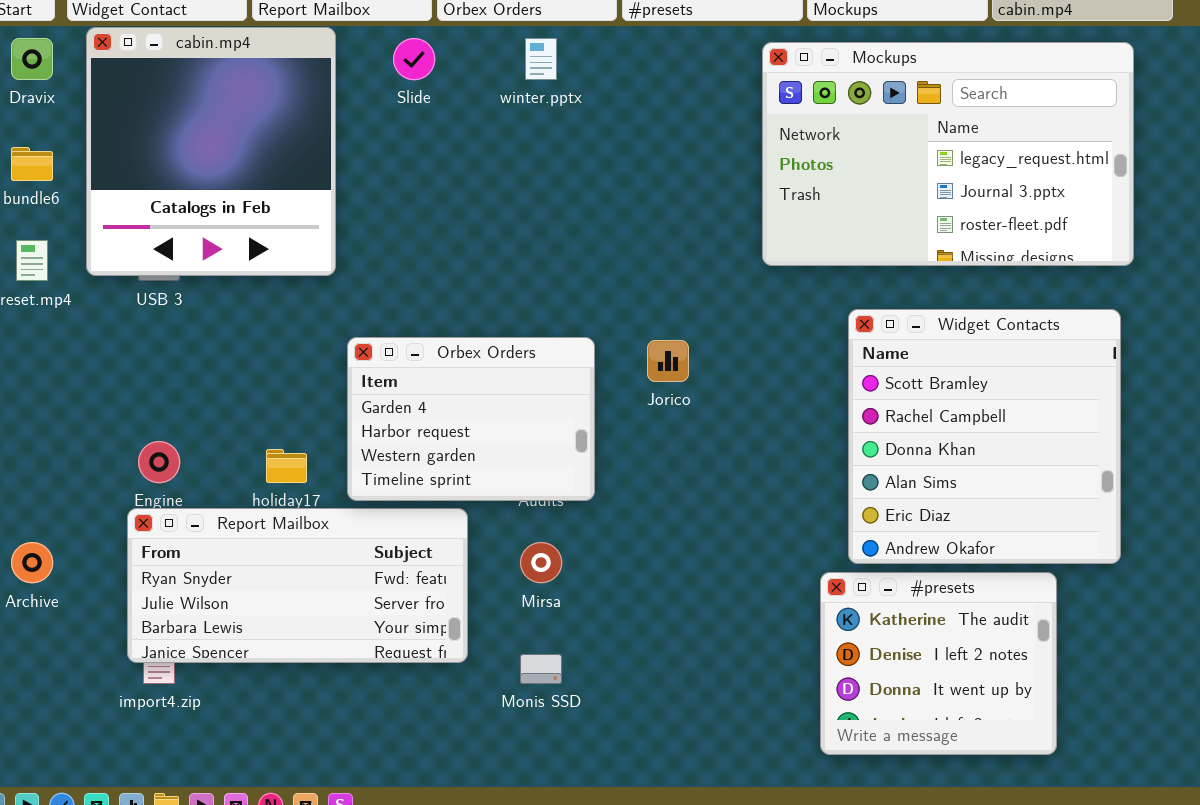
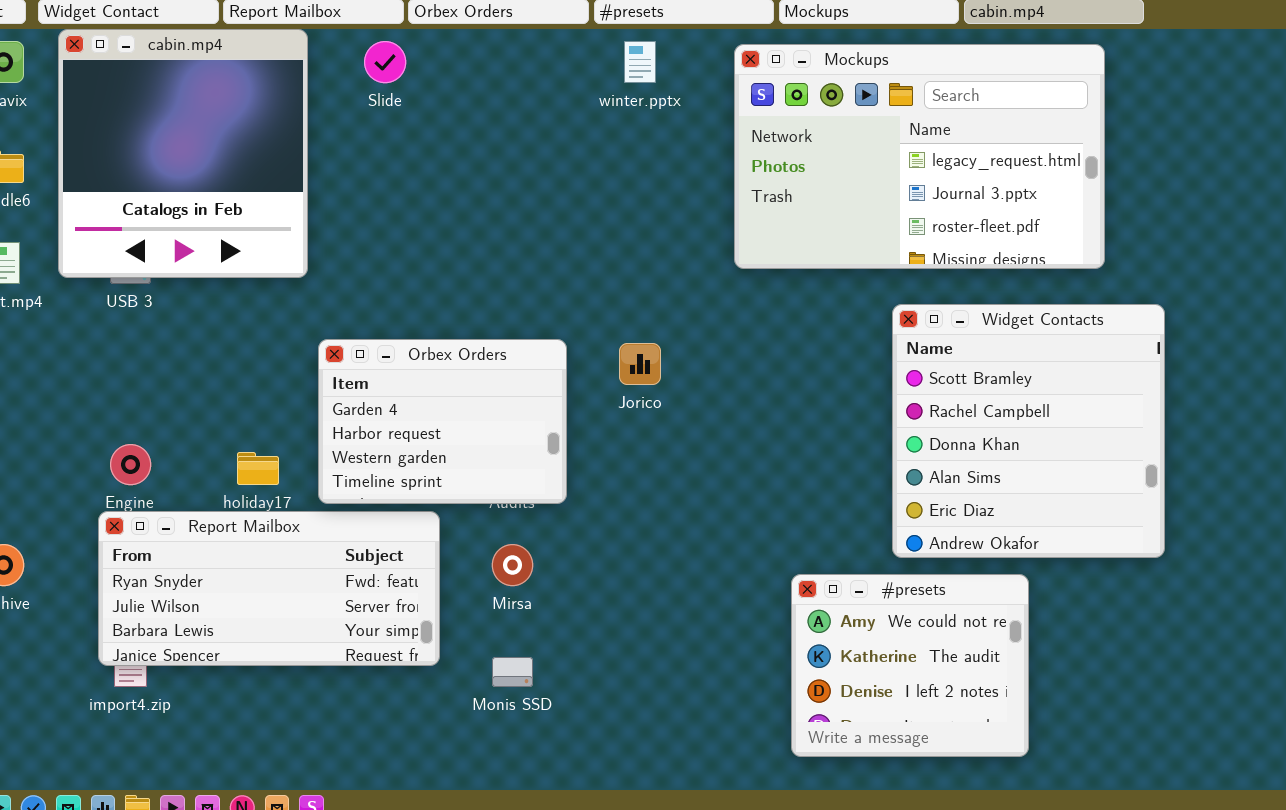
winter.pptx: [525,38,557,80] -> [624,41,656,83], moved
Widget Contacts: [848,309,1121,564] -> [892,304,1165,558], moved
#presets: [820,572,1057,755] -> [791,574,1029,757], scrolled up 1 row

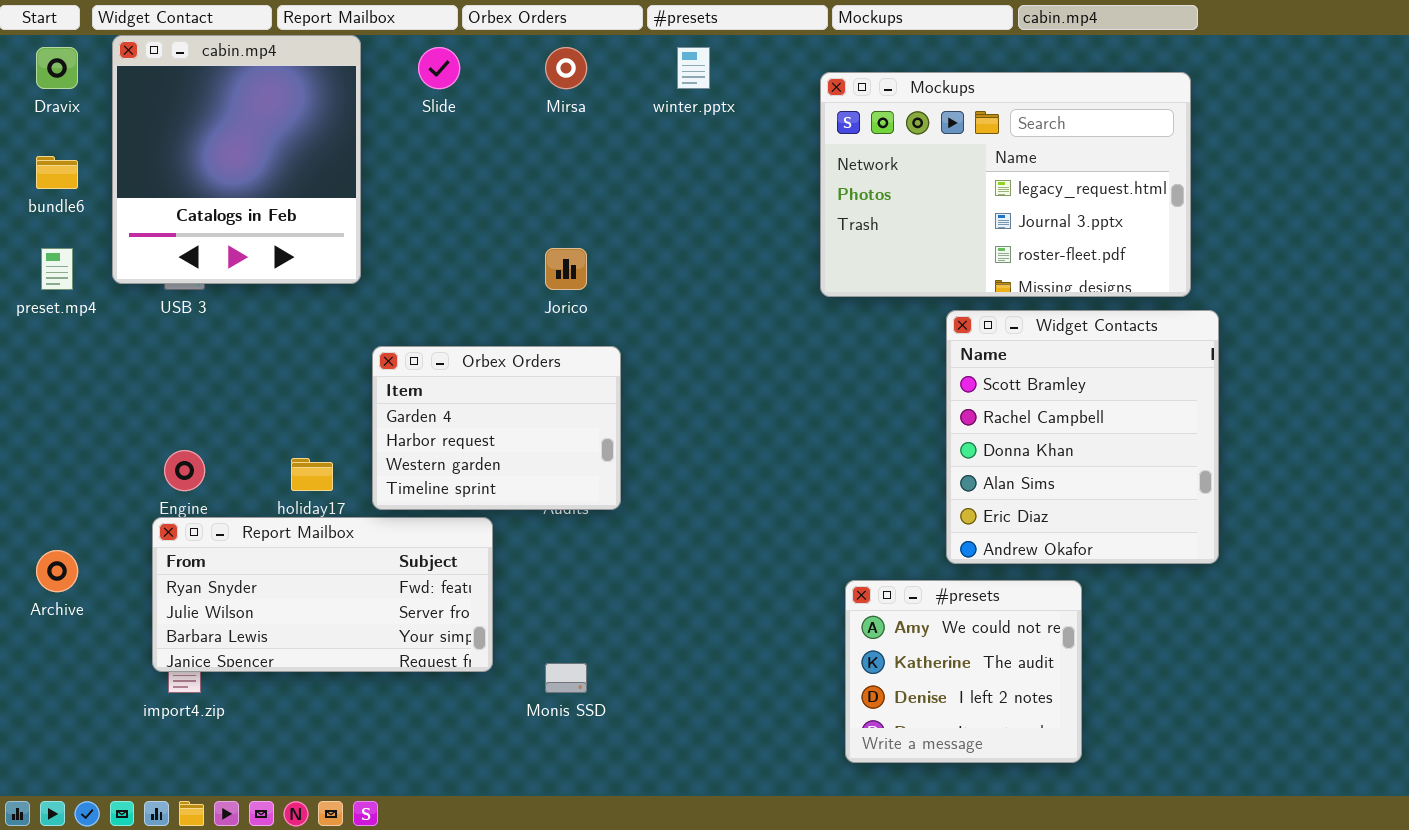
Mockups: [734,44,1105,269] -> [820,72,1191,297], moved
Jorico: [619,343,661,385] -> [545,248,587,290], moved
Mirsa: [492,544,533,586] -> [545,47,587,89], moved

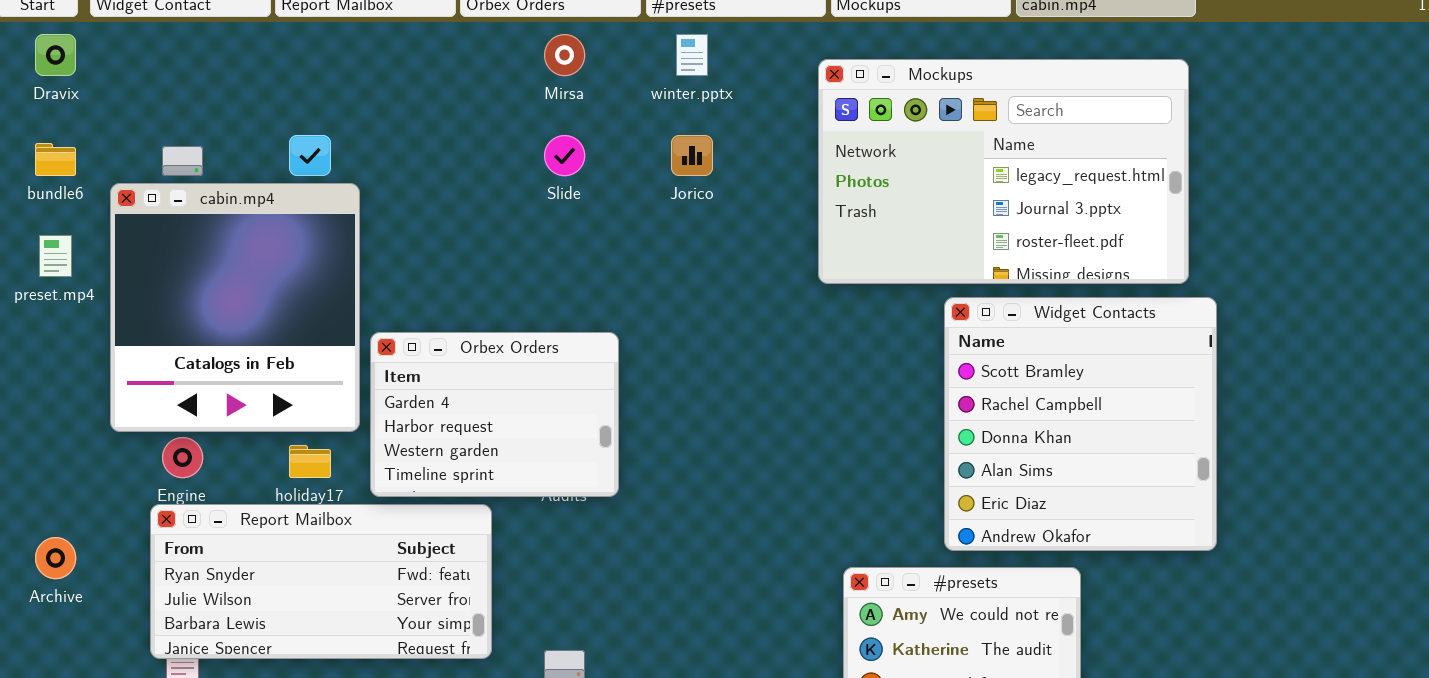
cabin.mp4: [112,35,361,284] -> [110,183,360,432], moved
Slide: [418,47,460,89] -> [544,135,585,176], moved
Jorico: [545,248,587,290] -> [671,135,713,176], moved

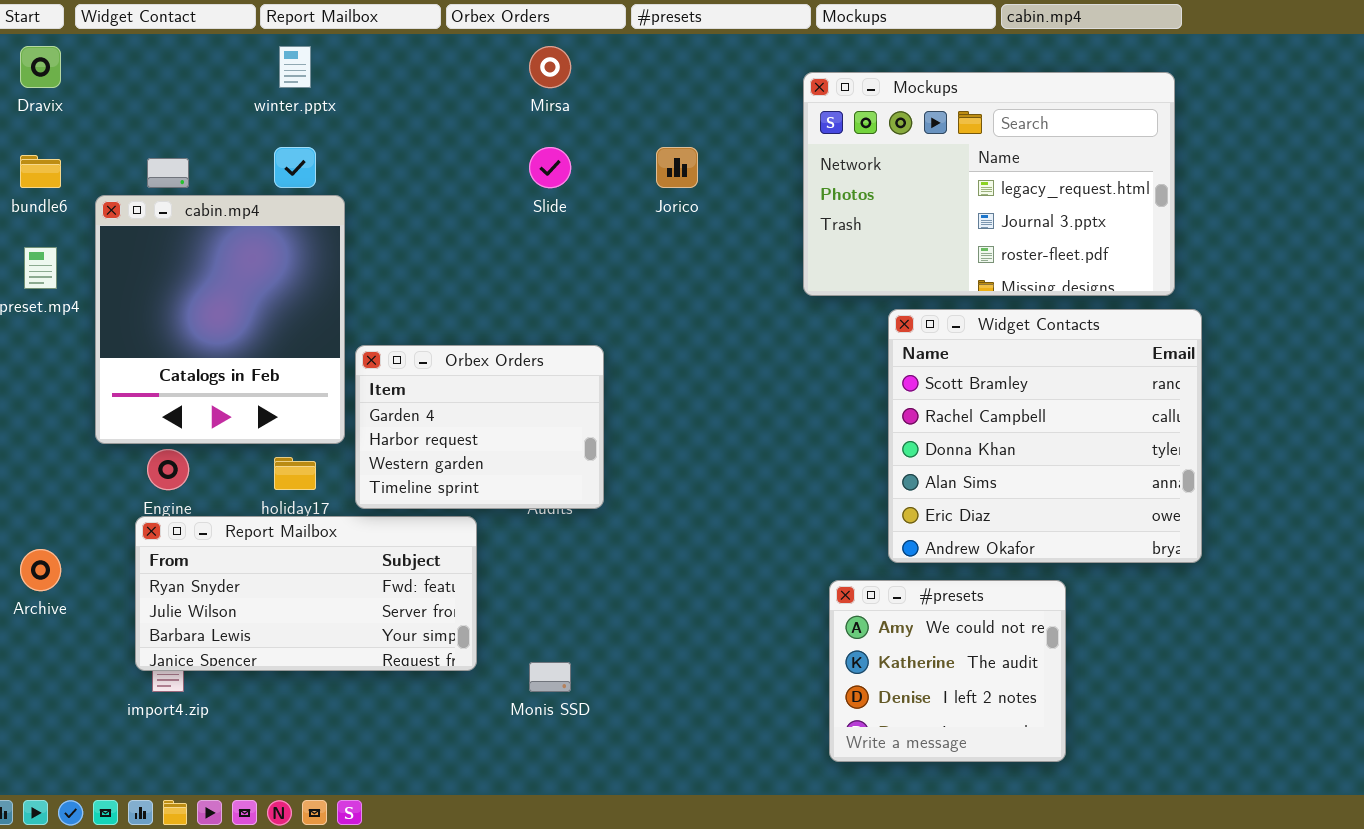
winter.pptx: [676,34,708,76] -> [279,46,311,88], moved
Widget Contacts: [944,297,1217,551] -> [888,309,1202,563], resized

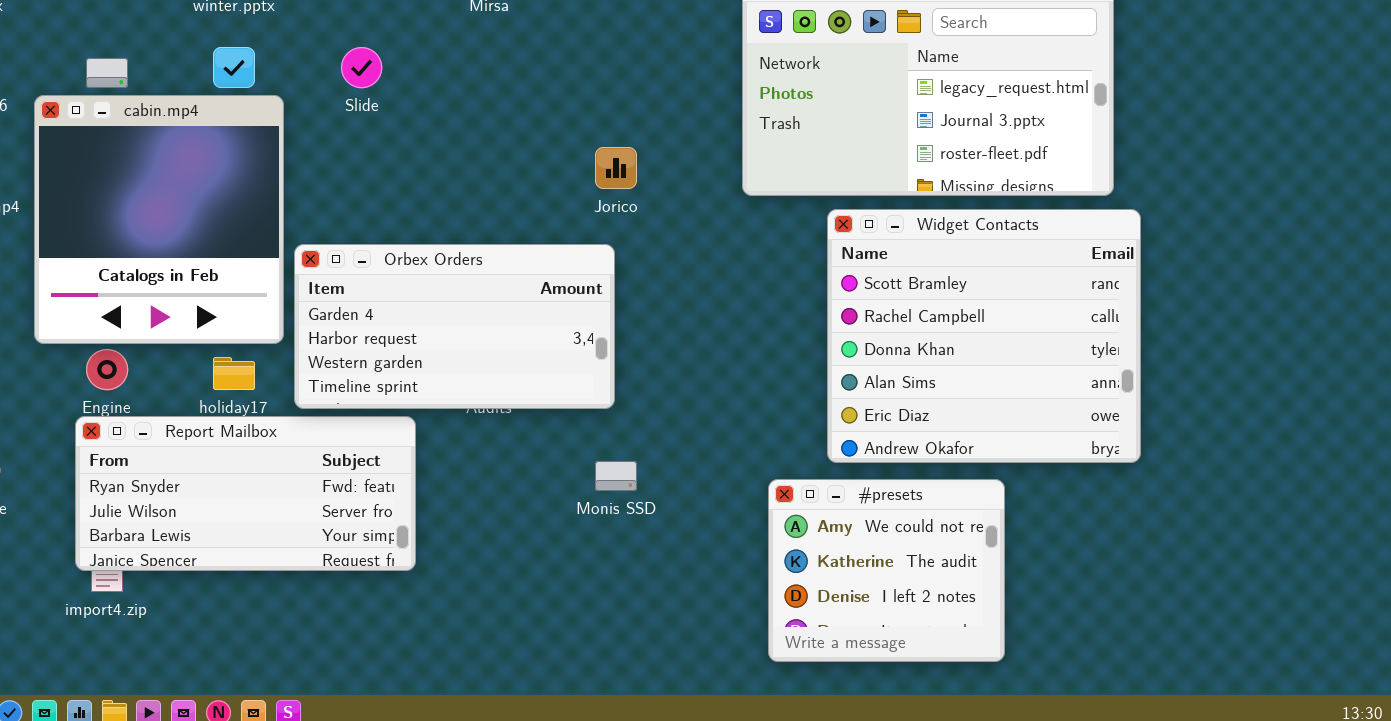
Slide: [529,147,571,188] -> [341,47,382,88], moved
Jorico: [656,147,698,188] -> [595,147,637,189], moved
Orbex Orders: [355,345,604,509] -> [294,244,615,409], resized
Monis SSD: [529,662,571,692] -> [595,461,637,491], moved

